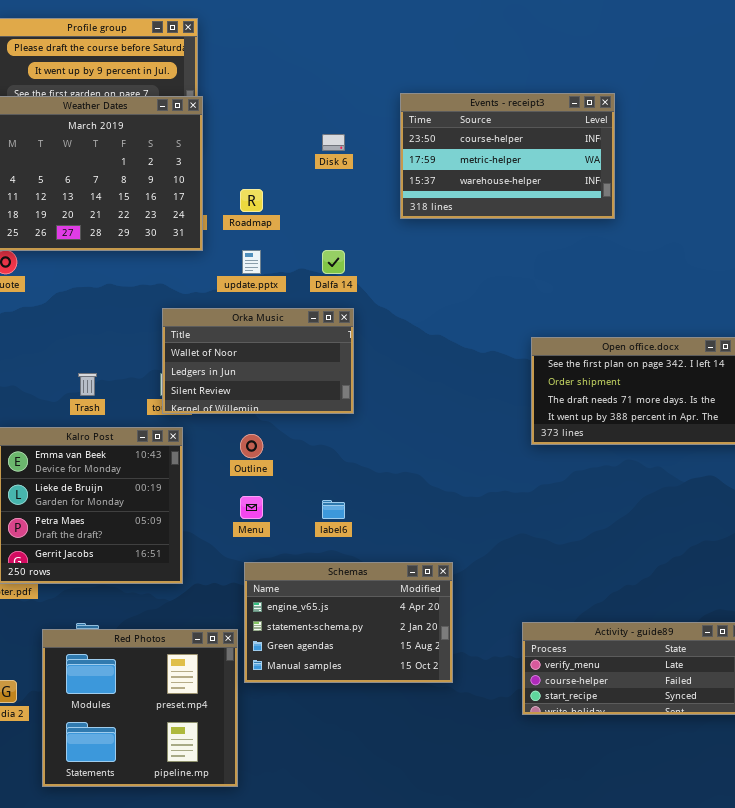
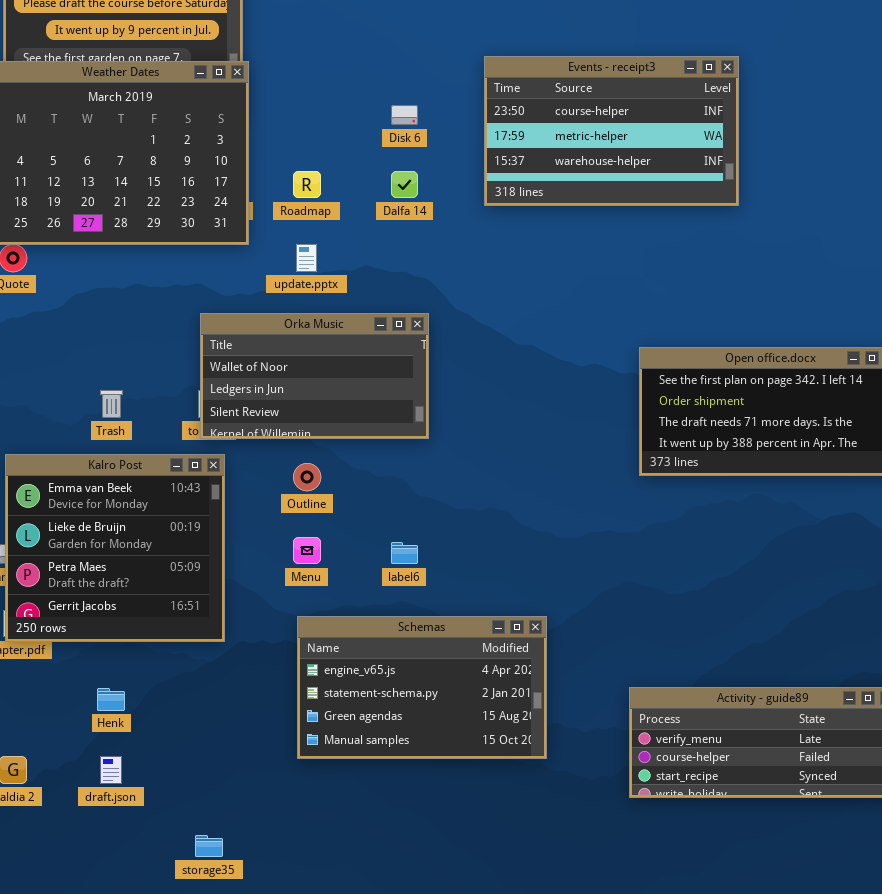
Dalfa 14: [322,250,345,274] -> [391,171,418,198], moved
Red Photos: [42,629,238,787] -> none, closed

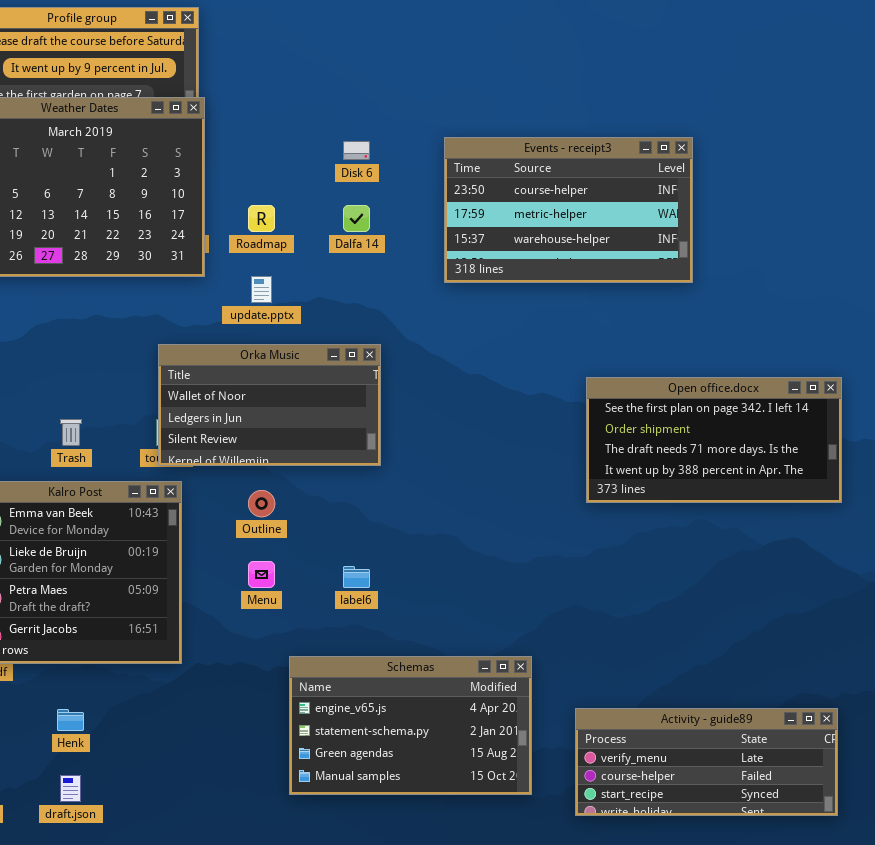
Events - receipt3: [484,56,739,206] -> [444,137,693,283], moved
Schemas: [297,616,547,759] -> [289,656,532,795], moved

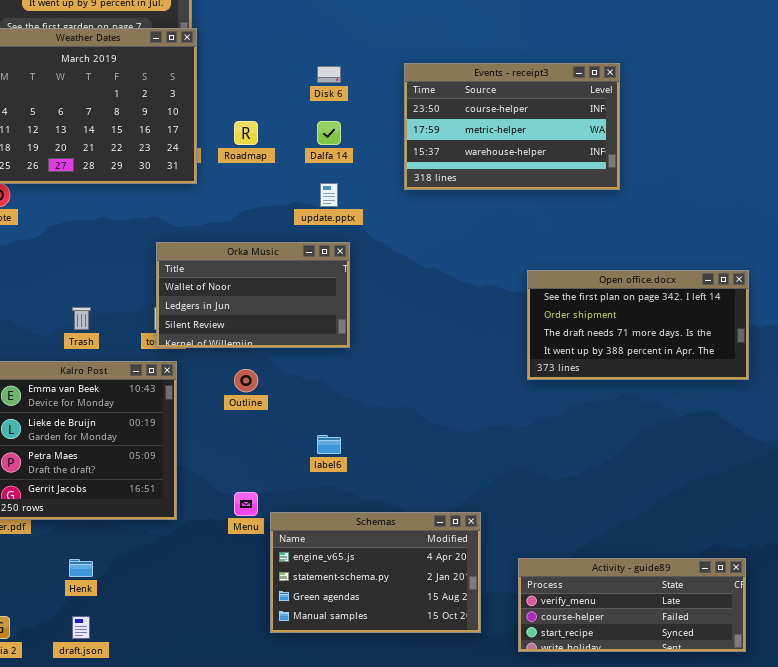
update.pptx: [251,276,272,303] -> [320,183,338,207], moved
Menu: [248,561,275,588] -> [234,492,258,516], moved

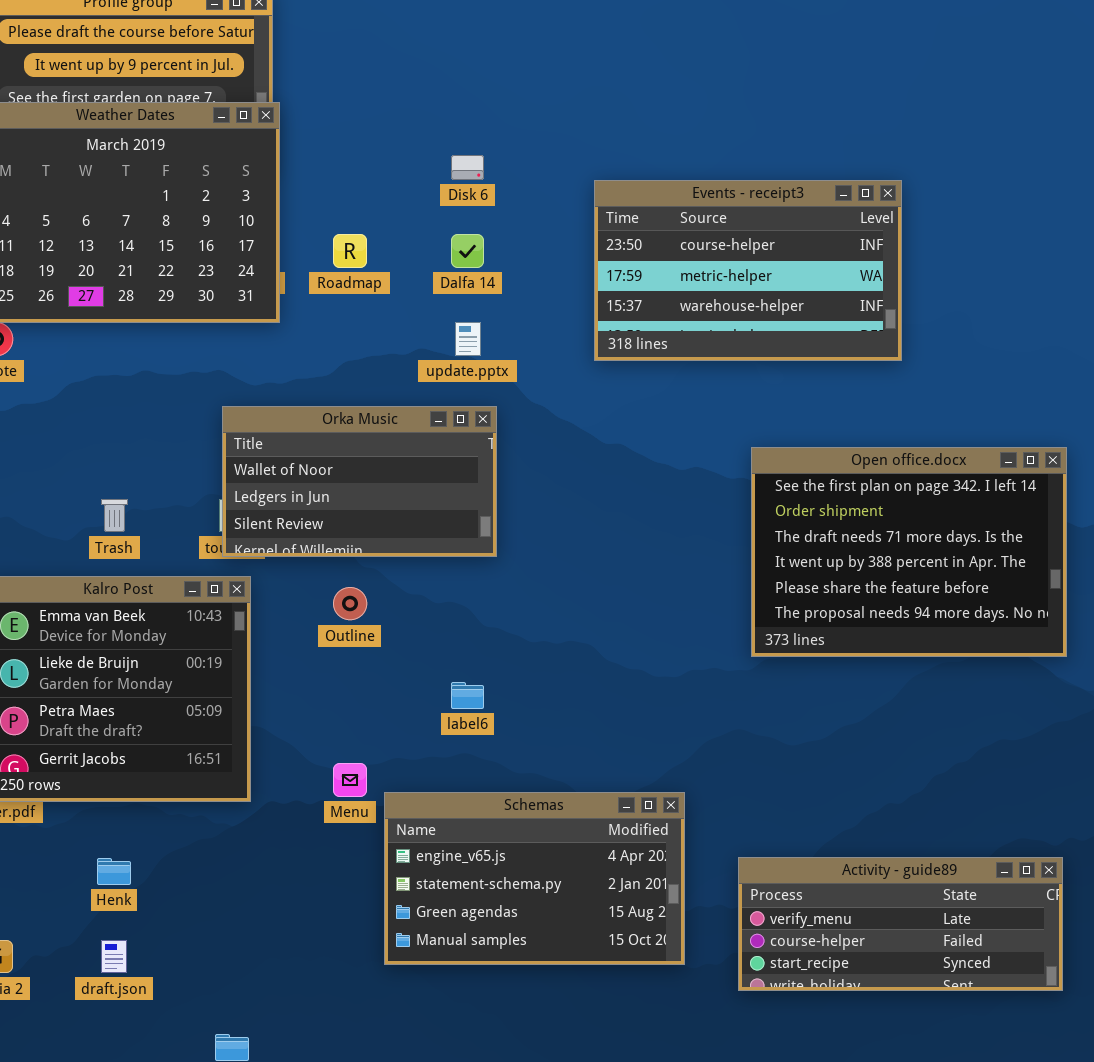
Events - receipt3: [404,63,620,190] -> [594,180,902,361], moved
Open office.docx: [527,270,749,380] -> [751,447,1067,657], resized

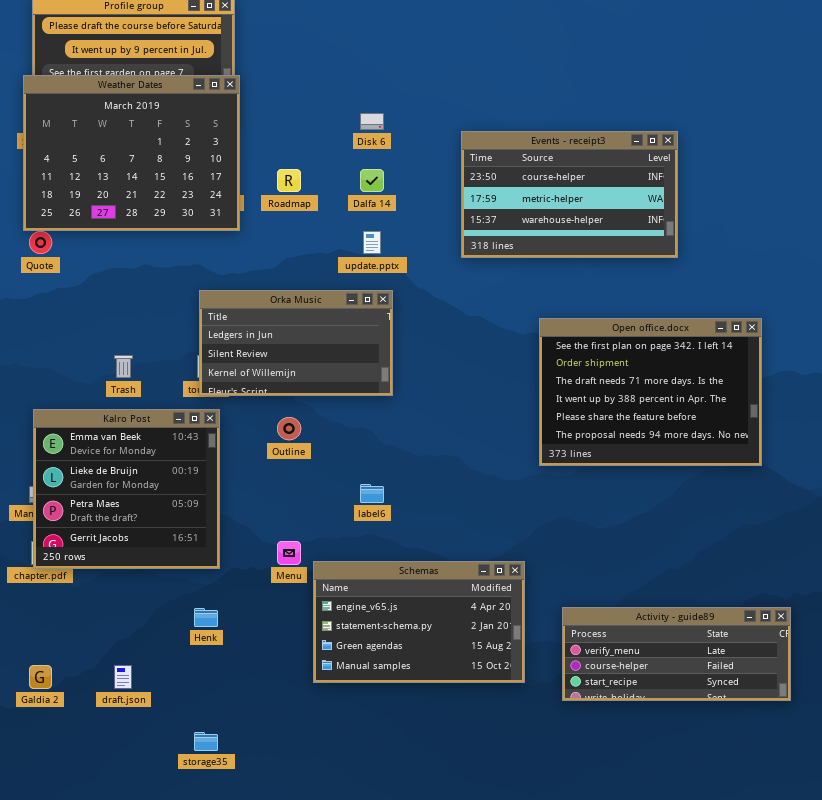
Orka Music: [222,406,497,557] -> [199,290,393,396], scrolled down 1 row
Open office.docx: [751,447,1067,657] -> [539,318,762,466], moved
Henk: [97,858,131,885] -> [194,608,218,627], moved

